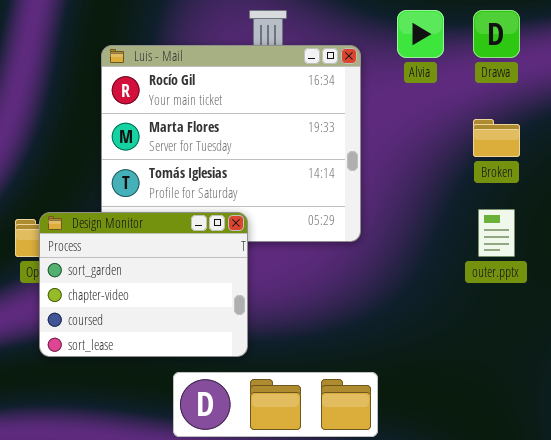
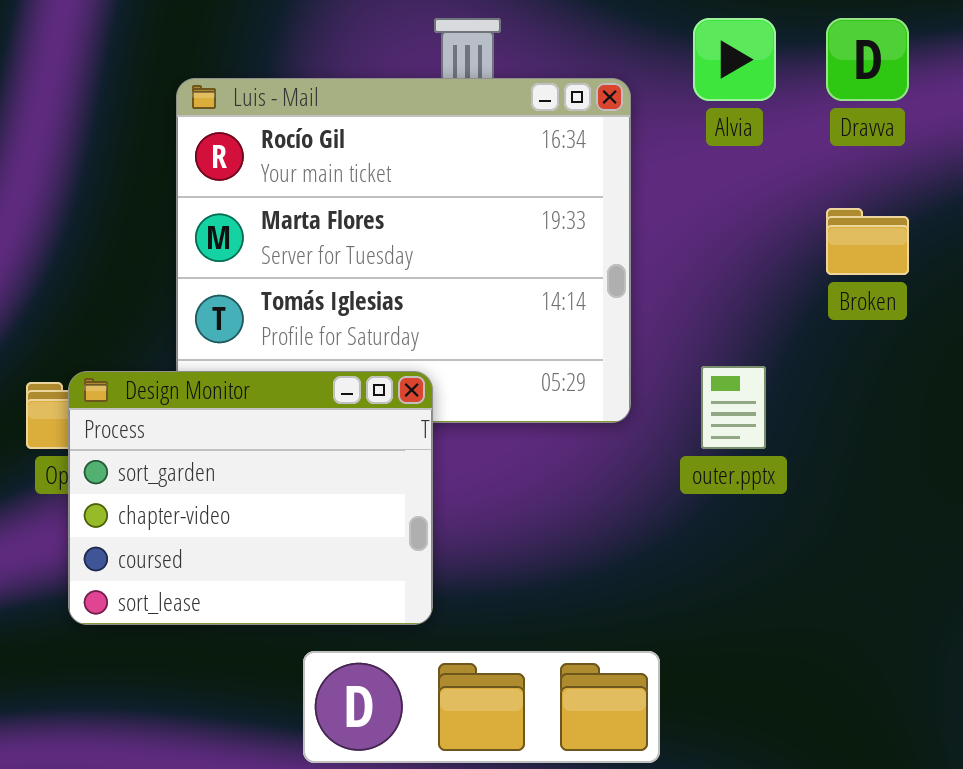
outer.pptx: [478,209,515,257] -> [701,366,766,449], moved

